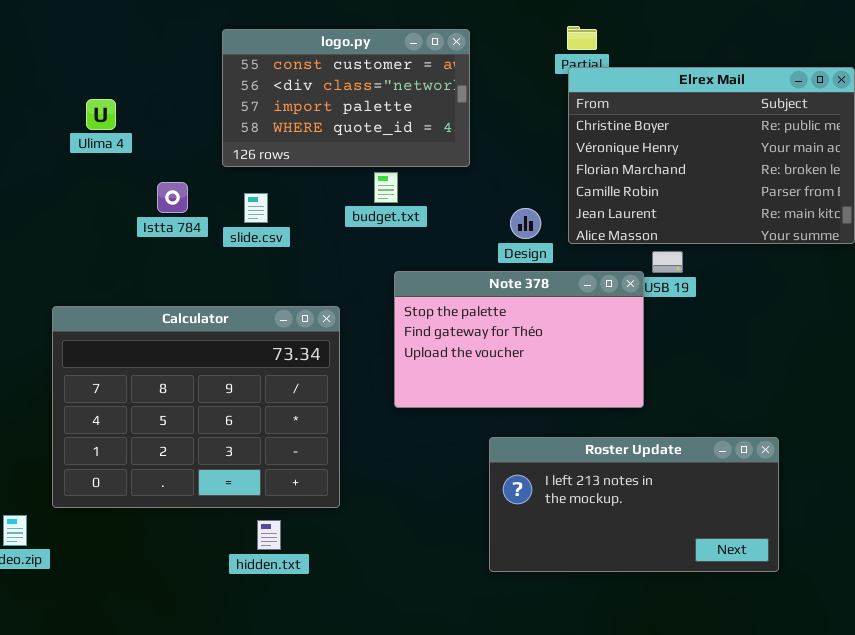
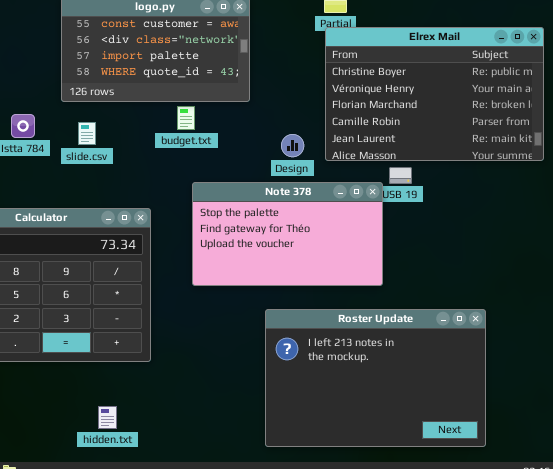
Roster Update: [489,437,779,572] -> [265,309,486,447], resized
hidden.txt: [257,520,281,550] -> [98,406,117,429], moved

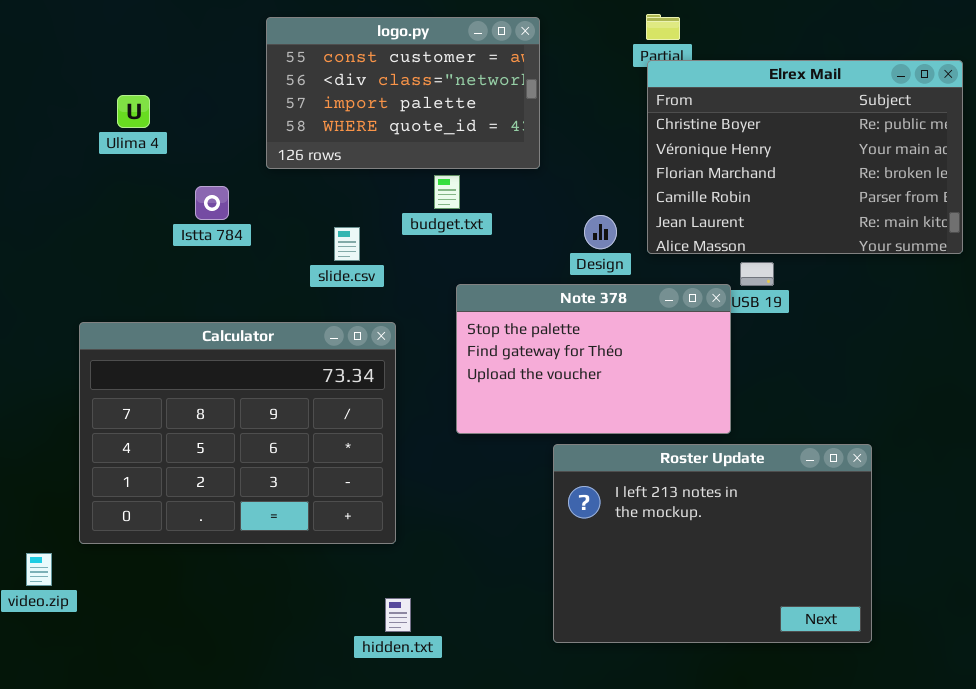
slide.csv: [78,122,96,145] -> [334,227,360,261], moved
Roster Update: [265,309,486,447] -> [553,444,872,643], moved
hidden.txt: [98,406,117,429] -> [385,598,411,632], moved

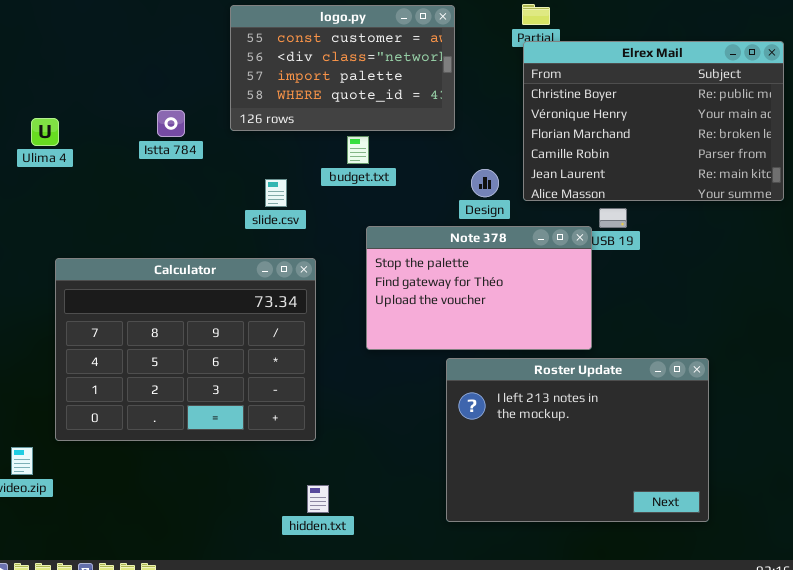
logo.py: [266,17,540,169] -> [230,5,455,131], moved
Ulima 4: [117,95,150,128] -> [31,118,59,146], moved
Istta 784: [195,186,229,220] -> [157,110,185,137], moved

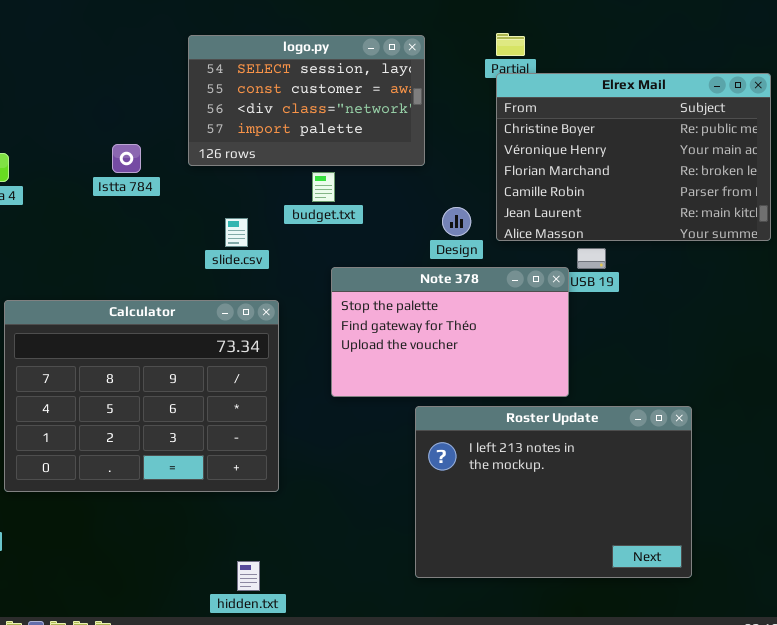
logo.py: [230,5,455,131] -> [188,35,425,166], scrolled up 1 row
hidden.txt: [307,485,329,513] -> [237,561,260,591], moved

